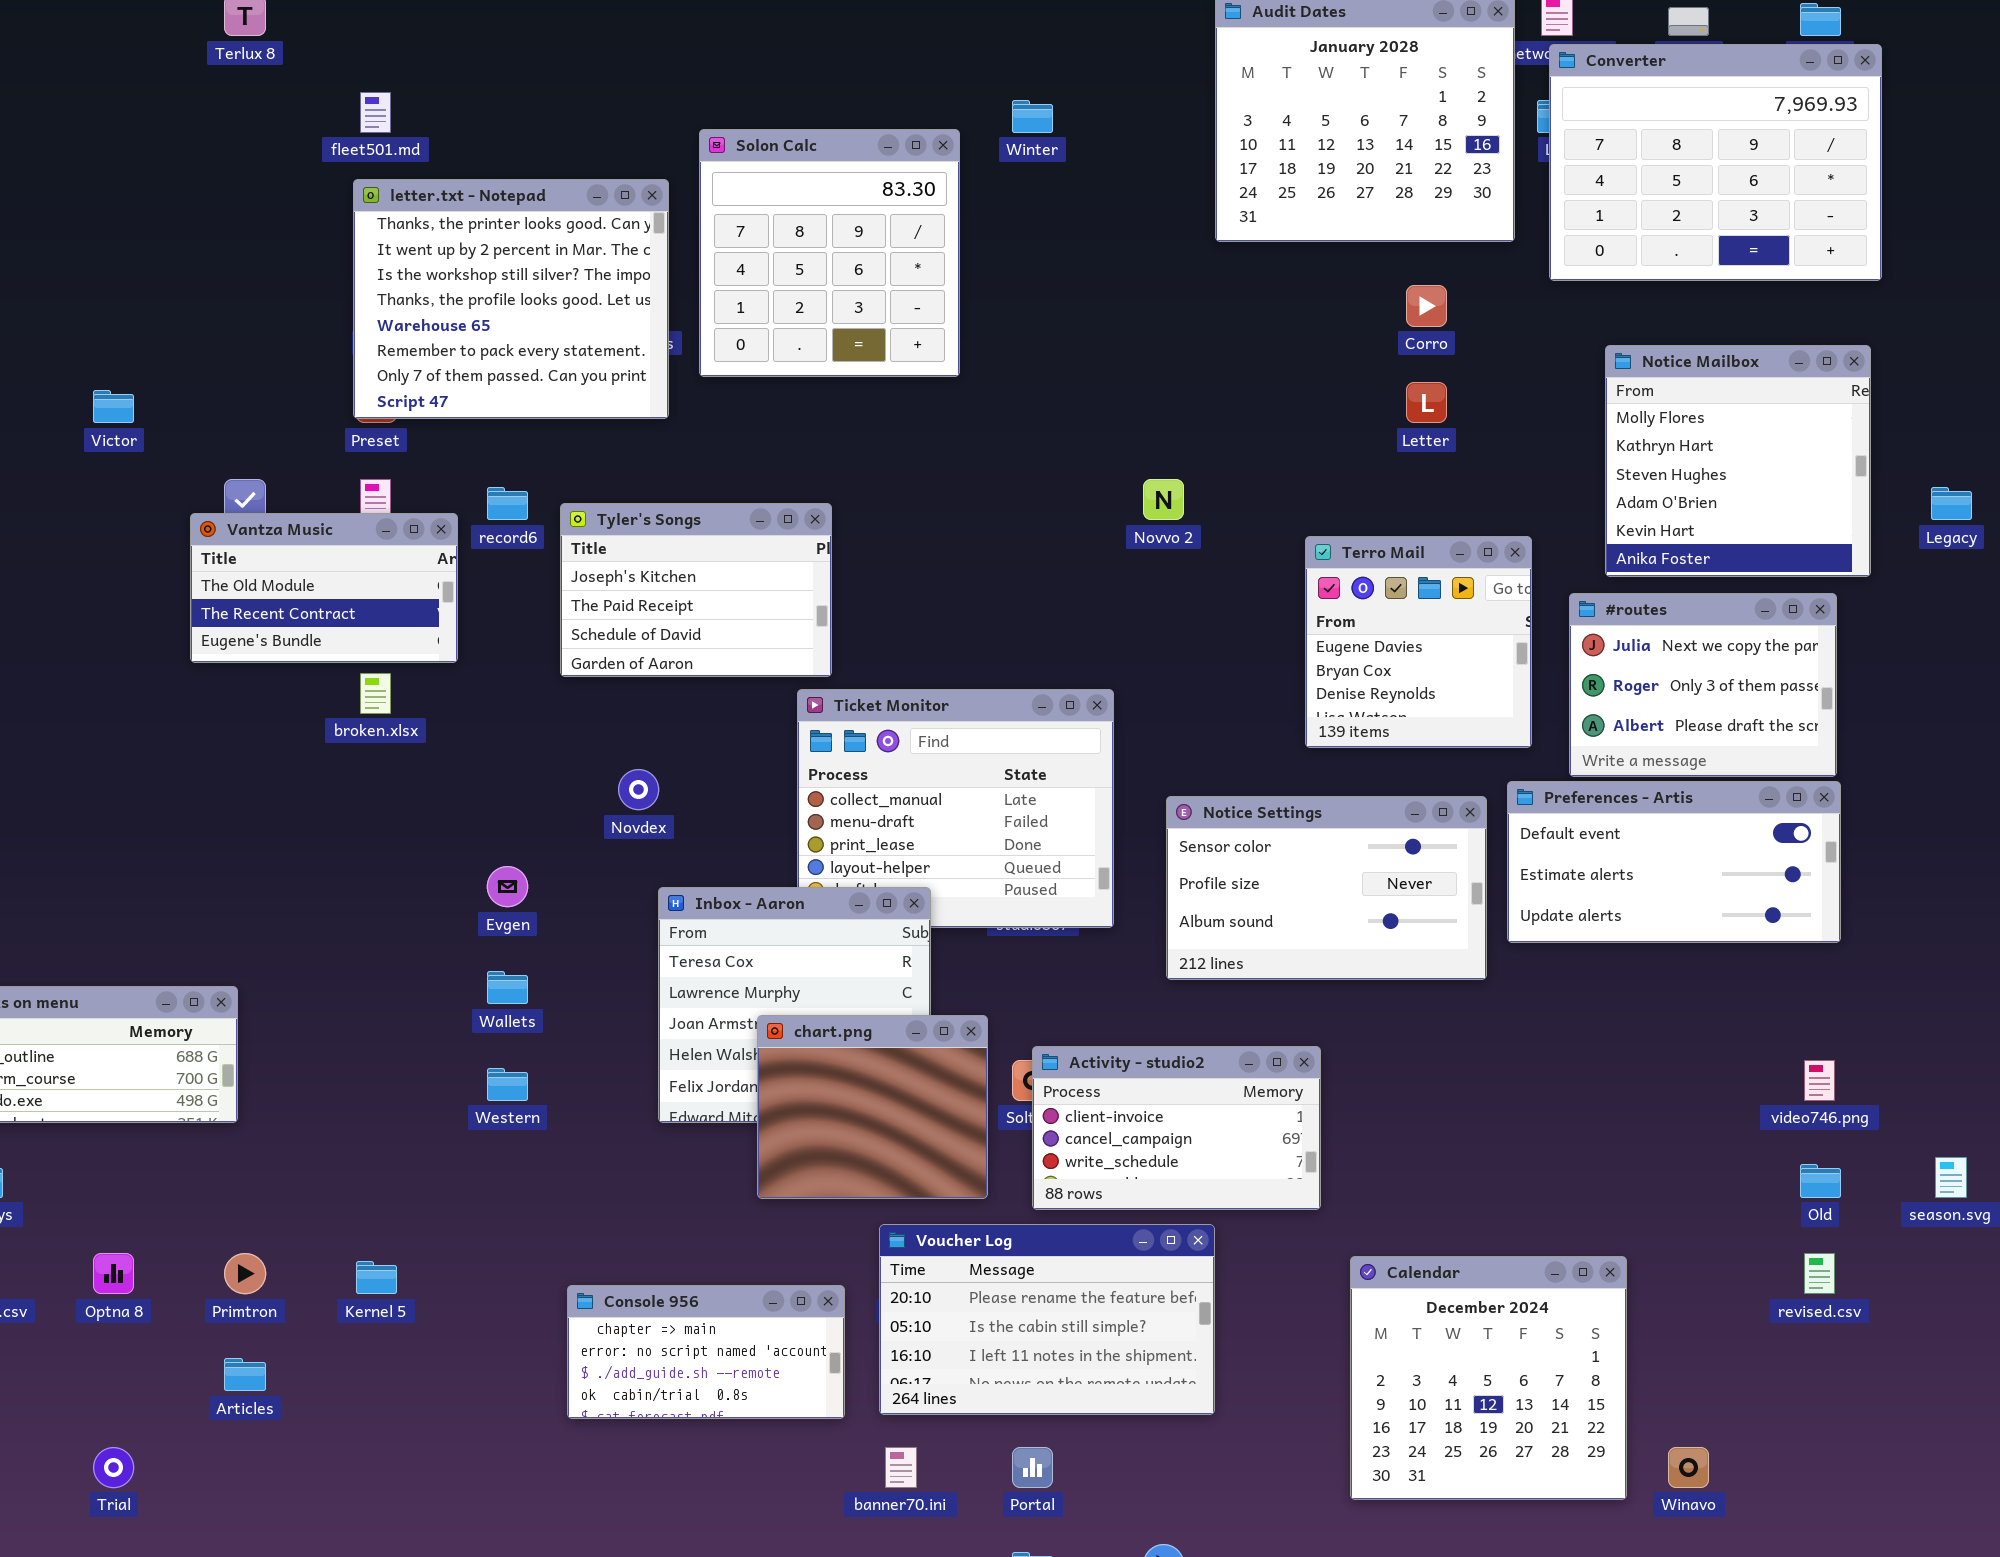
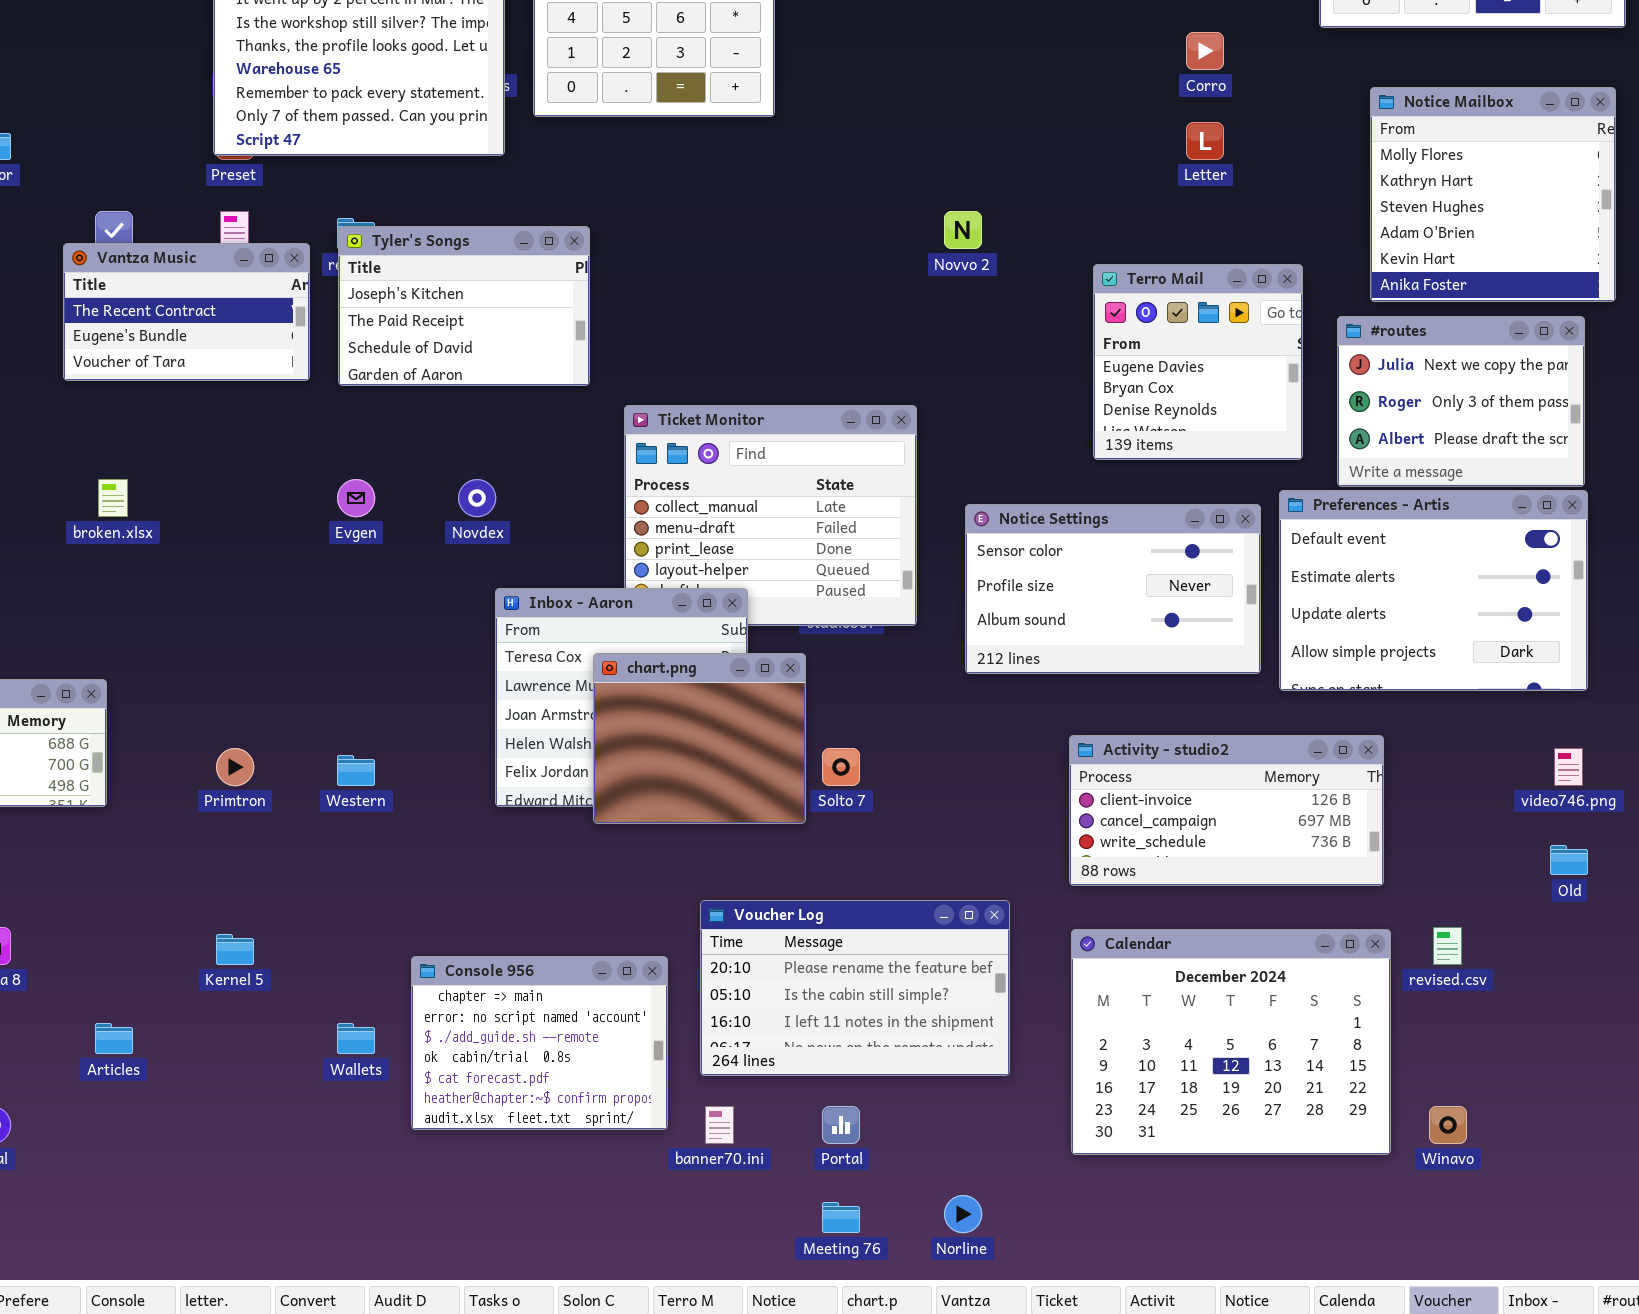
Tyler's Songs: [560,503,832,677] -> [338,226,590,386], moved
Vantza Music: [190,513,458,663] -> [63,243,310,381], scrolled down 1 row
broken.xlsx: [360,673,391,714] -> [98,479,128,517], moved
Preferences - Artis: [1507,781,1841,943] -> [1279,490,1588,691], resized
Evgen: [487,866,528,907] -> [337,479,375,517], moved
Wallets: [487,971,528,1004] -> [337,1023,375,1054], moved
chart.png: [757,1015,988,1199] -> [593,653,806,824], moved
Activity - studio2: [1032,1046,1321,1210] -> [1069,735,1384,886], moved, resized
Primtron: [224,1253,266,1294] -> [216,748,254,786], moved
revised.csv: [1804,1253,1835,1294] -> [1433,927,1462,965], moved
Calendar: [1350,1256,1627,1500] -> [1071,929,1391,1155], resized
Console 956: [567,1285,845,1419] -> [411,956,668,1130], resized

